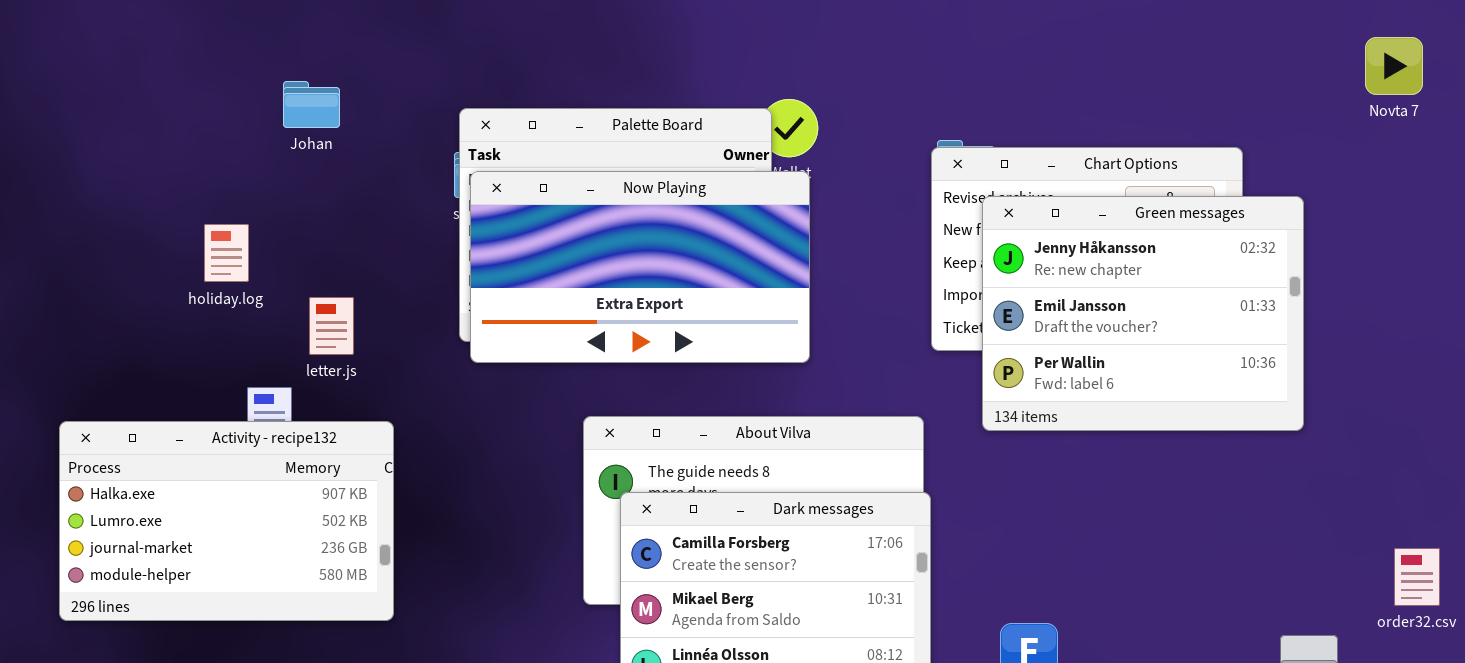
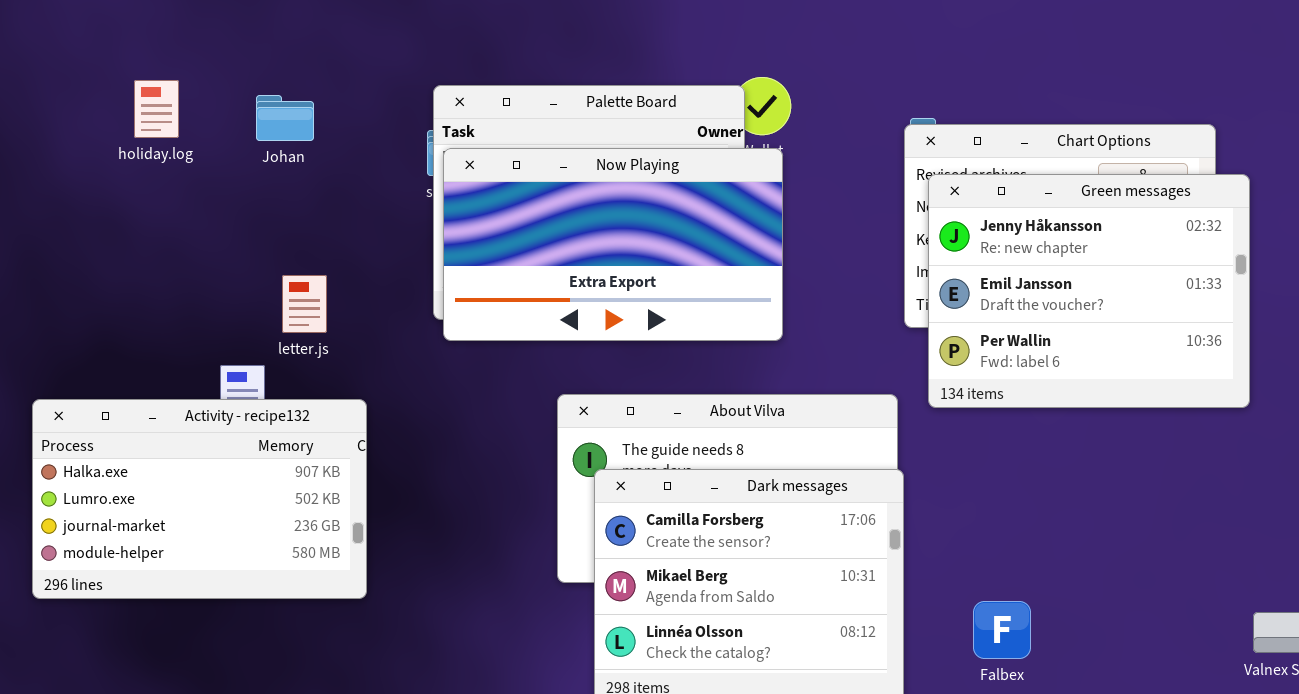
Johan: [283,81,340,128] -> [256,95,314,141], moved
Green messages: [982,196,1304,431] -> [928,174,1250,408], moved
holiday.log: [204,224,249,282] -> [134,80,179,138], moved

